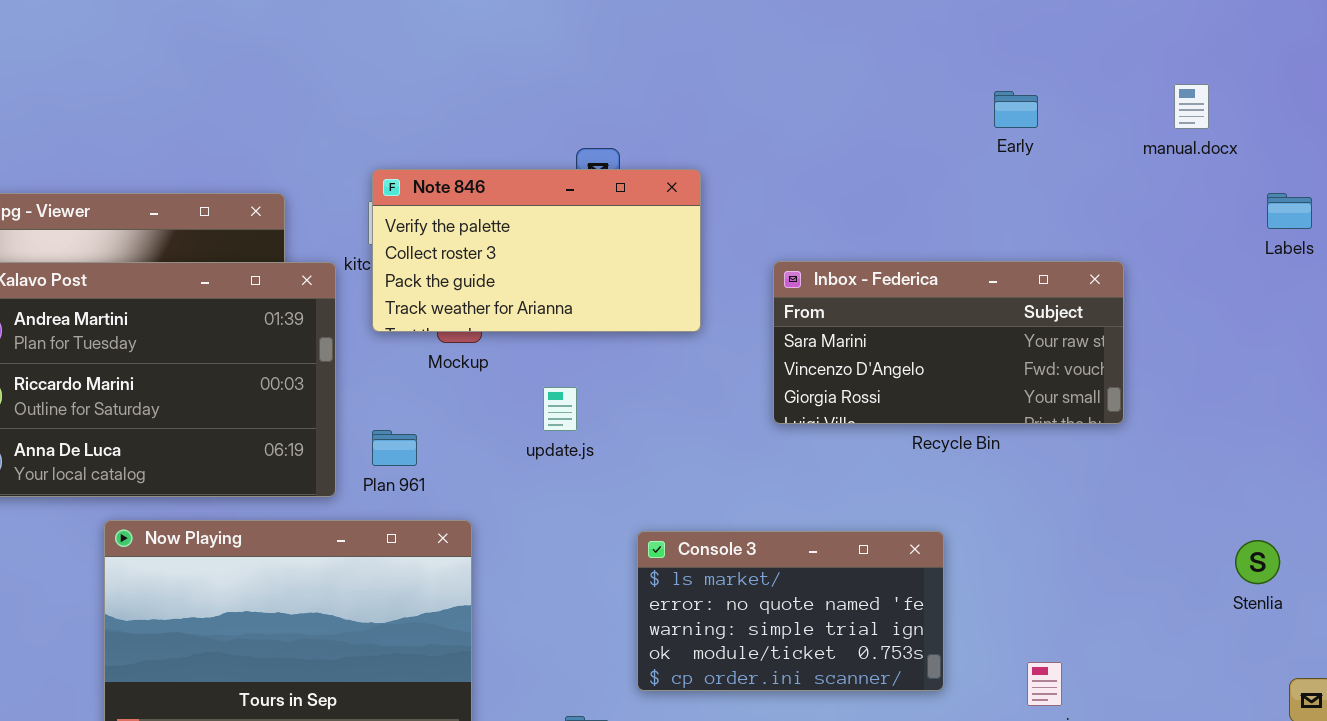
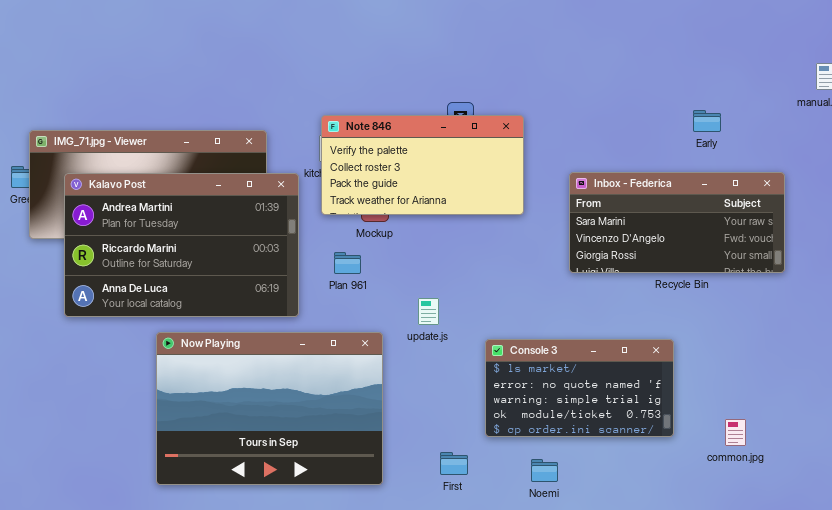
Early: [994,91,1038,128] -> [693,110,721,132], moved
update.js: [543,387,577,431] -> [418,298,439,325], moved
Plan 961: [372,430,417,466] -> [334,252,361,274], moved

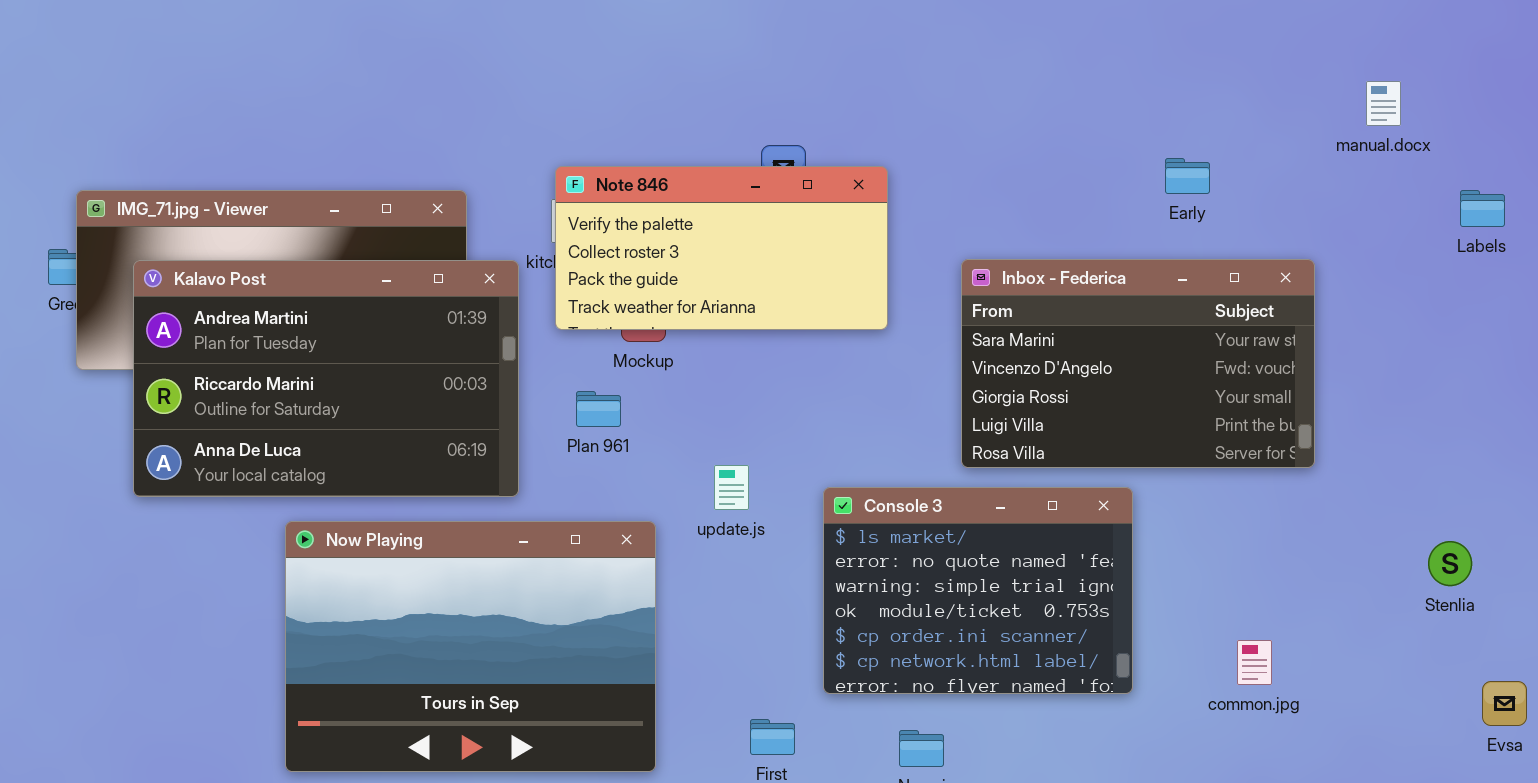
Inbox - Federica: [569,172,785,273] -> [961,259,1315,468], resized
Console 3: [485,339,674,437] -> [823,487,1133,694], resized
common.jpg: [725,419,746,446] -> [1237,640,1272,685], moved

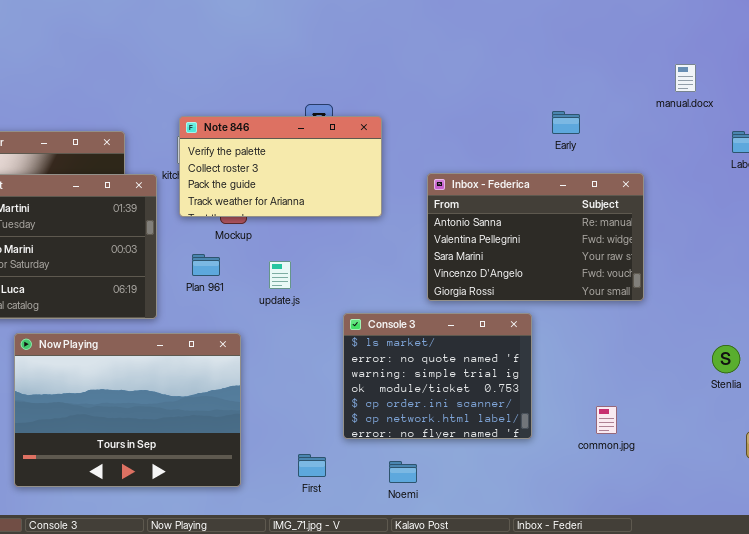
Inbox - Federica: [961,259,1315,468] -> [427,173,644,301], scrolled up 2 rows
update.js: [714,465,749,510] -> [269,261,291,289], moved

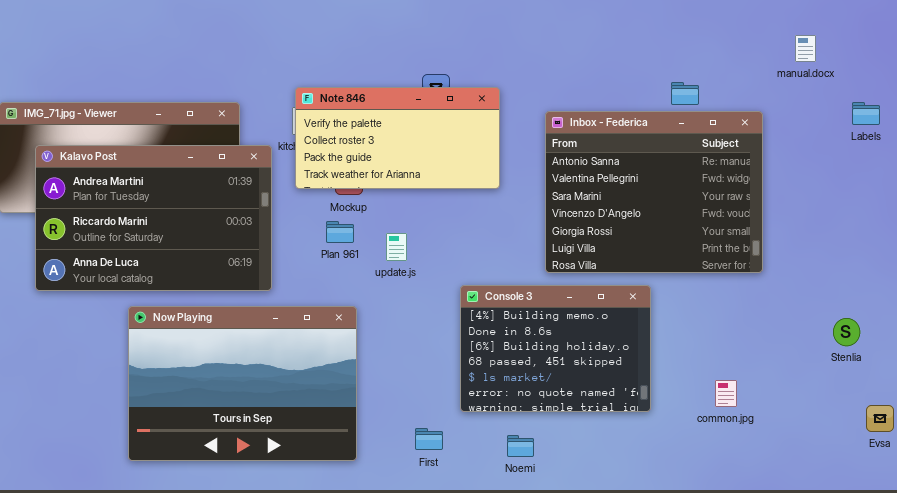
Inbox - Federica: [427,173,644,301] -> [545,111,763,273], resized
Plan 961: [192,254,220,276] -> [326,221,354,243], moved
Console 3: [343,313,532,439] -> [460,285,651,412], scrolled up 4 rows

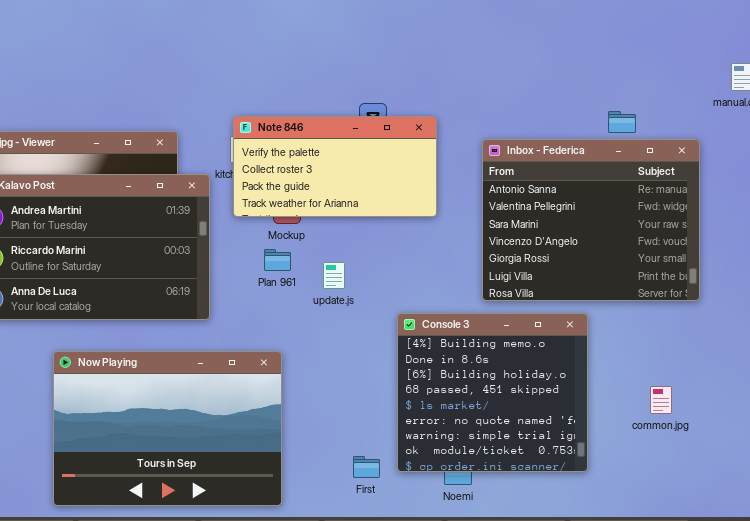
Console 3: [460,285,651,412] -> [397,313,588,472], resized
Now Playing: [128,306,357,461] -> [53,351,282,506], moved
common.jpg: [715,380,737,407] -> [650,386,672,414], moved

